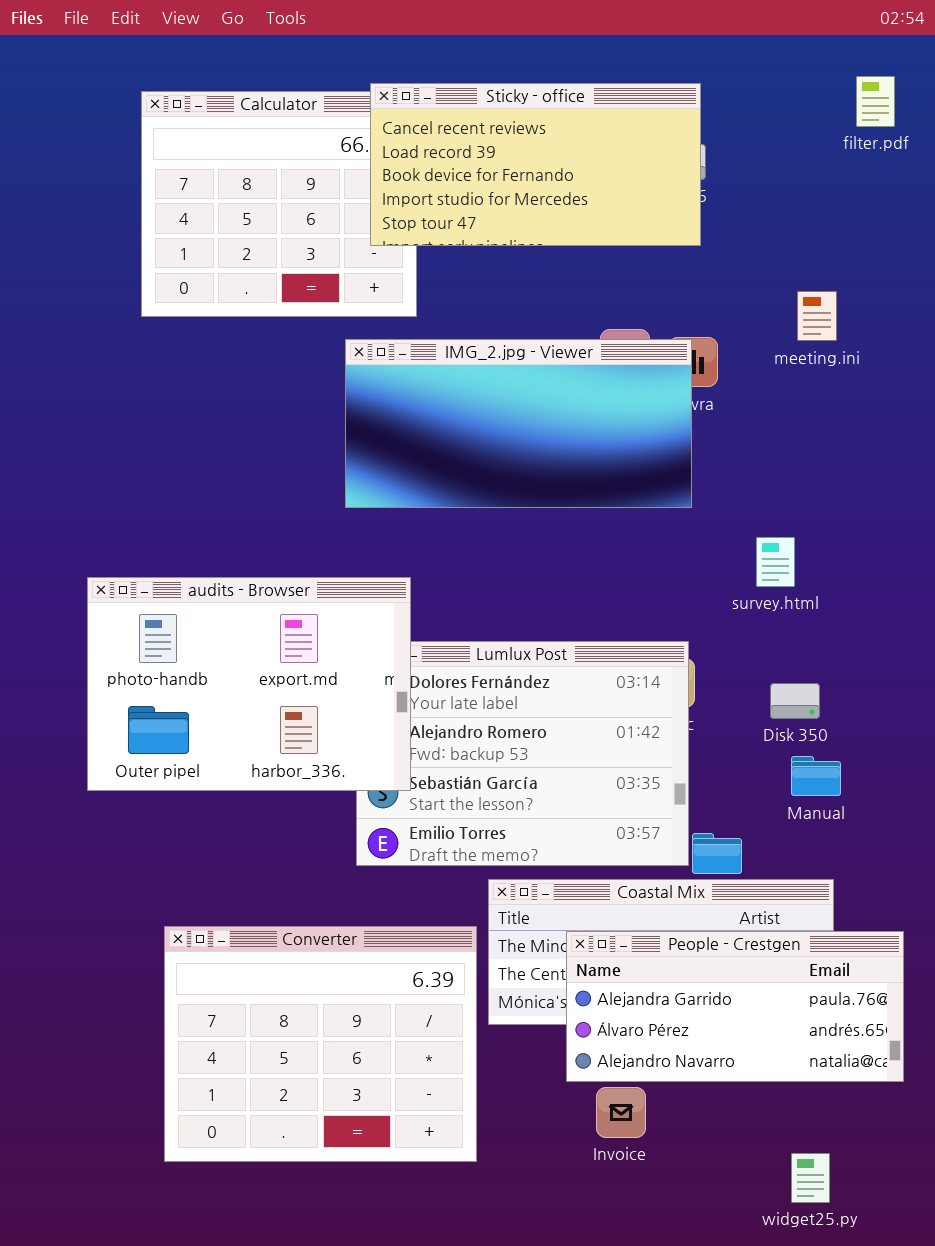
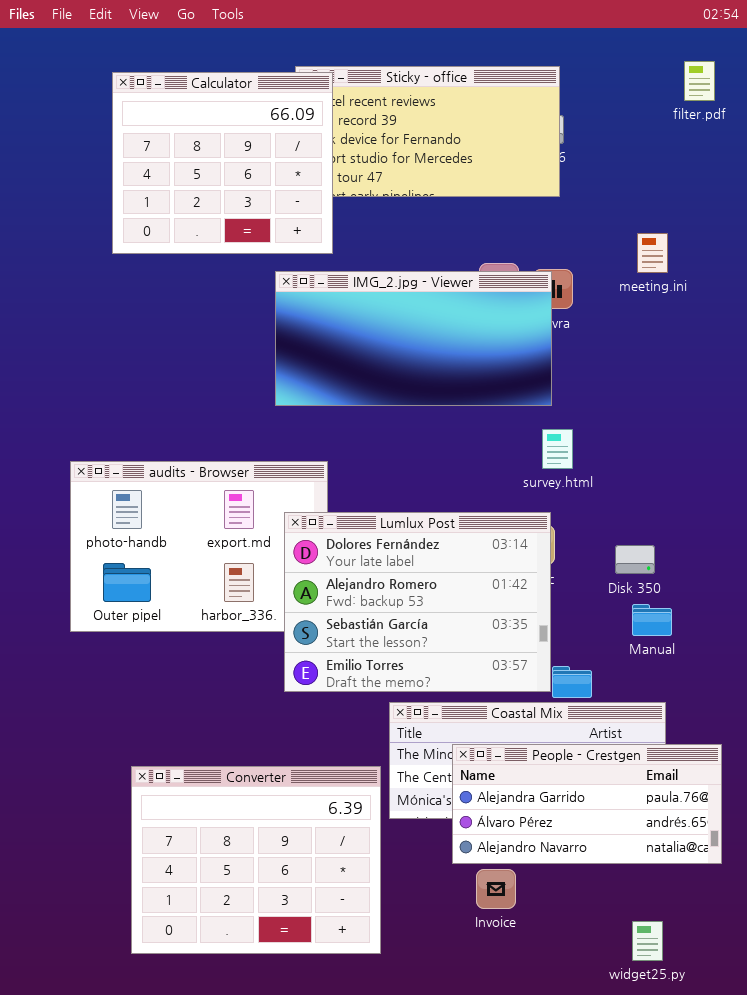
Calculator: [141,91,417,317] -> [112,72,333,254], raised
survey.html: [756,537,795,587] -> [542,429,573,469], moved
Lumlux Post: [356,641,689,866] -> [284,512,551,692], raised
Converter: [164,926,477,1162] -> [131,766,381,954], moved

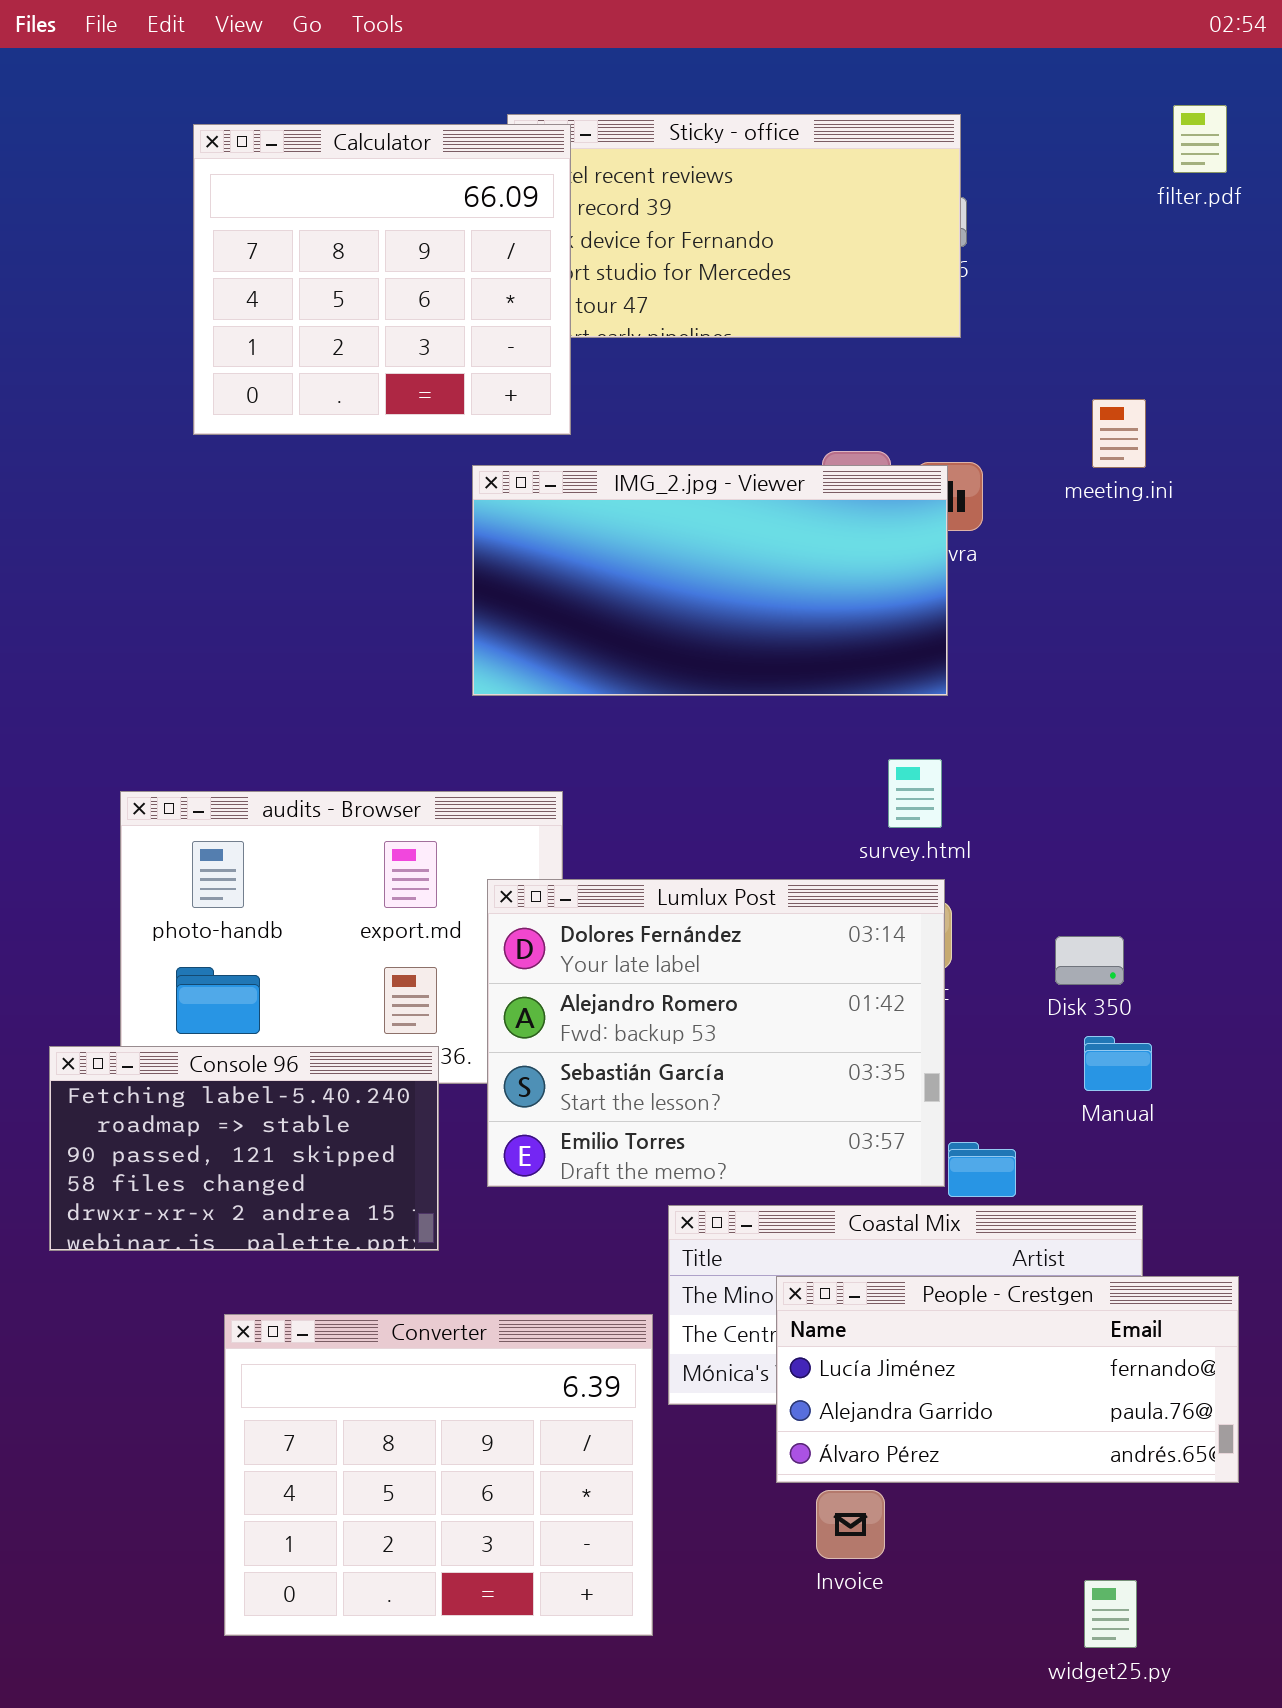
survey.html: [542,429,573,469] -> [888,759,942,828], moved
Console 96: none -> [49,1046,439,1251], opened
People - Crestgen: [452,744,722,864] -> [776,1276,1239,1483], scrolled up 1 row

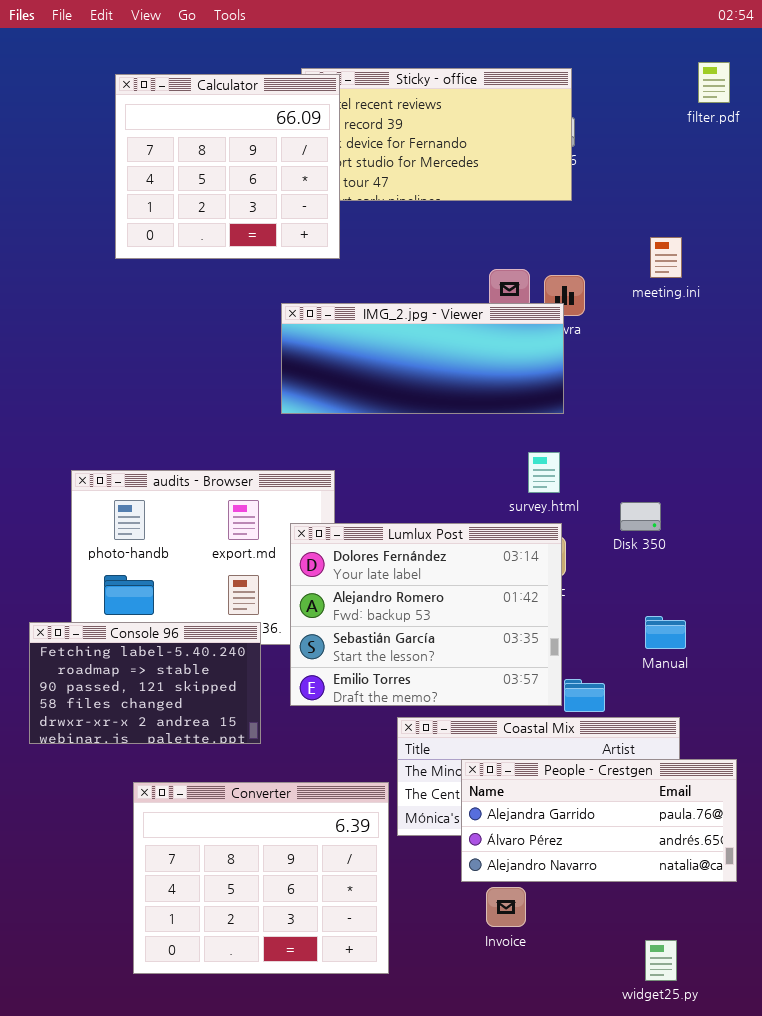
IMG_2.jpg - Viewer: [472,465,948,696] -> [281,303,564,414], resized
Disk 350: [1055,936,1124,985] -> [620,502,661,531], moved
People - Crestgen: [776,1276,1239,1483] -> [461,759,737,882], scrolled down 1 row

